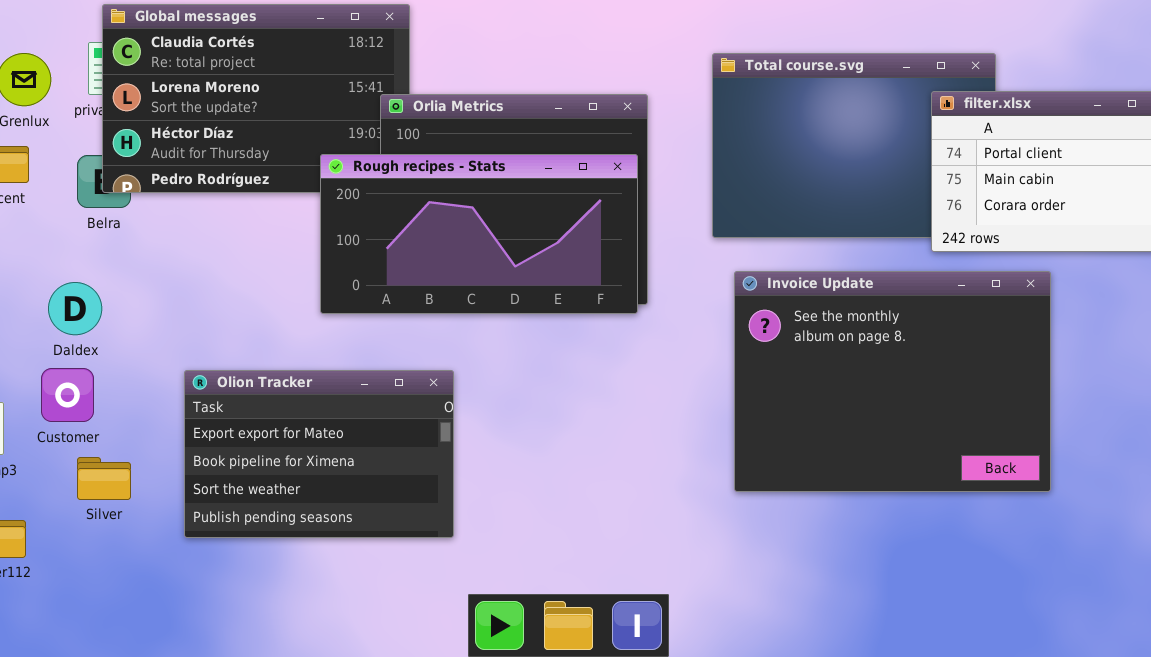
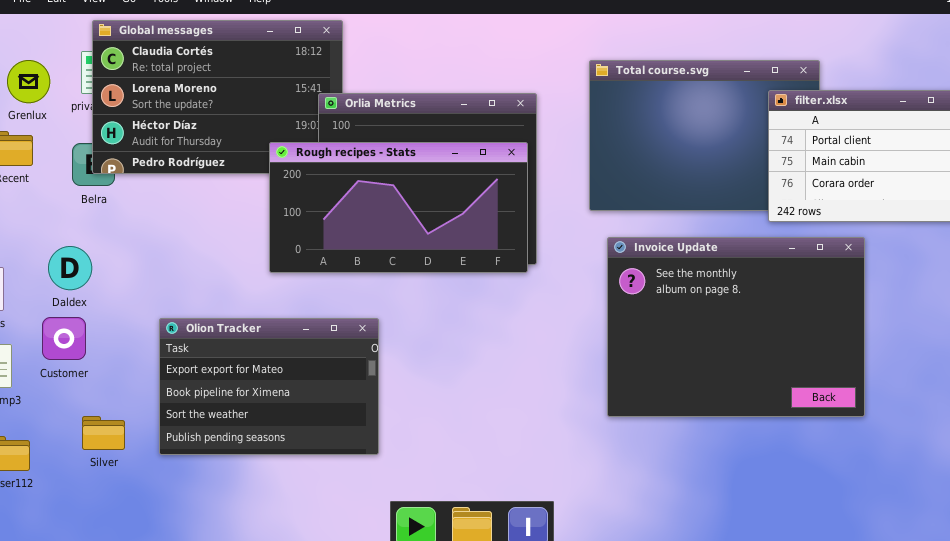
Silver: [77,457,131,500] -> [82,416,125,450], moved

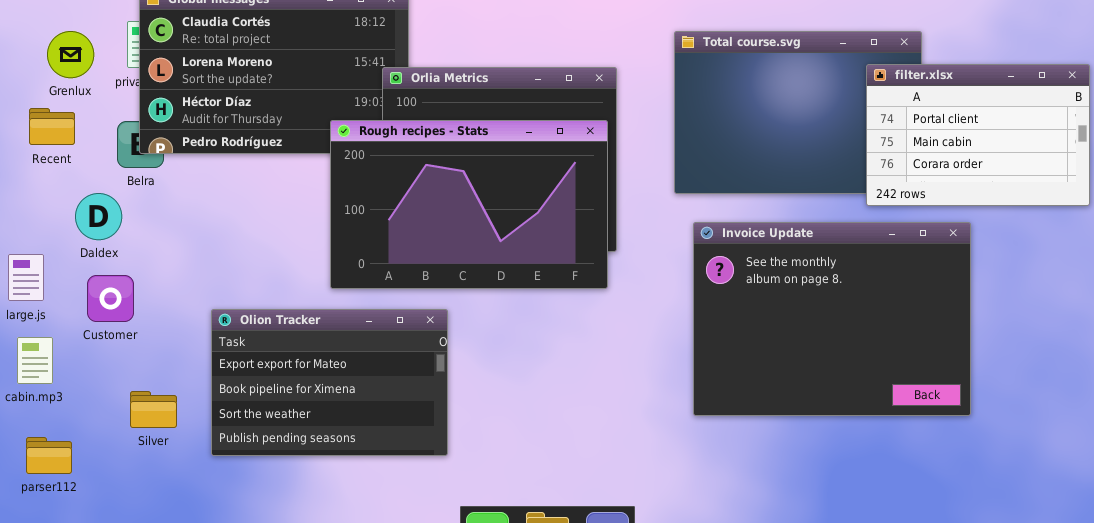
Rough recipes - Stats: [269,142,528,273] -> [330,120,608,289], resized
Daldex: [48,246,92,290] -> [75,193,122,240], moved
Customer: [42,317,86,360] -> [87,275,134,322], moved
Silver: [82,416,125,450] -> [130,391,177,428], moved

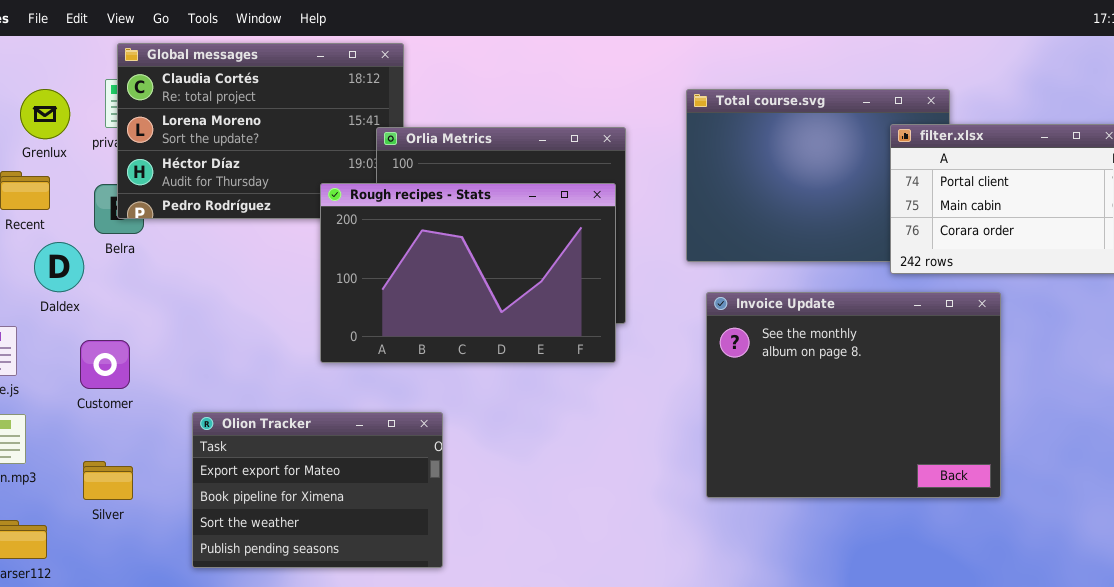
Daldex: [75,193,122,240] -> [34,242,84,292], moved
Customer: [87,275,134,322] -> [80,340,130,389], moved
Olion Tracker: [211,309,448,456] -> [192,412,443,568], moved
Silver: [130,391,177,428] -> [83,461,133,500], moved

